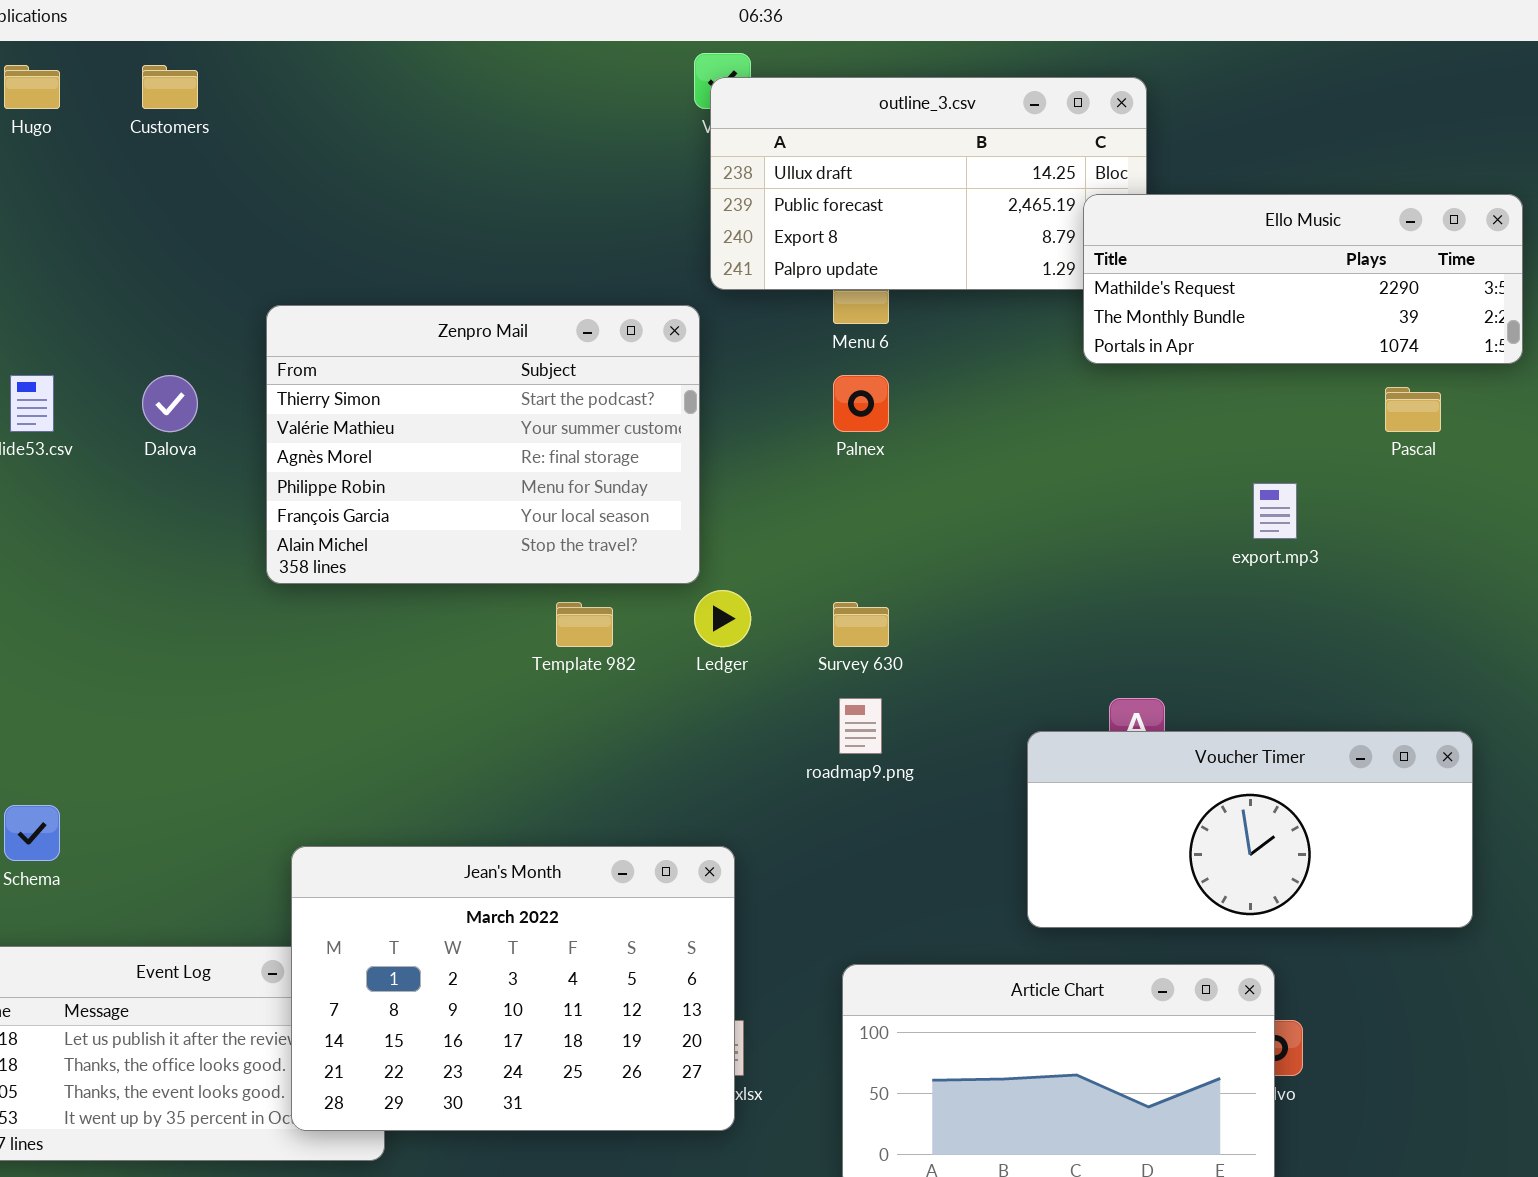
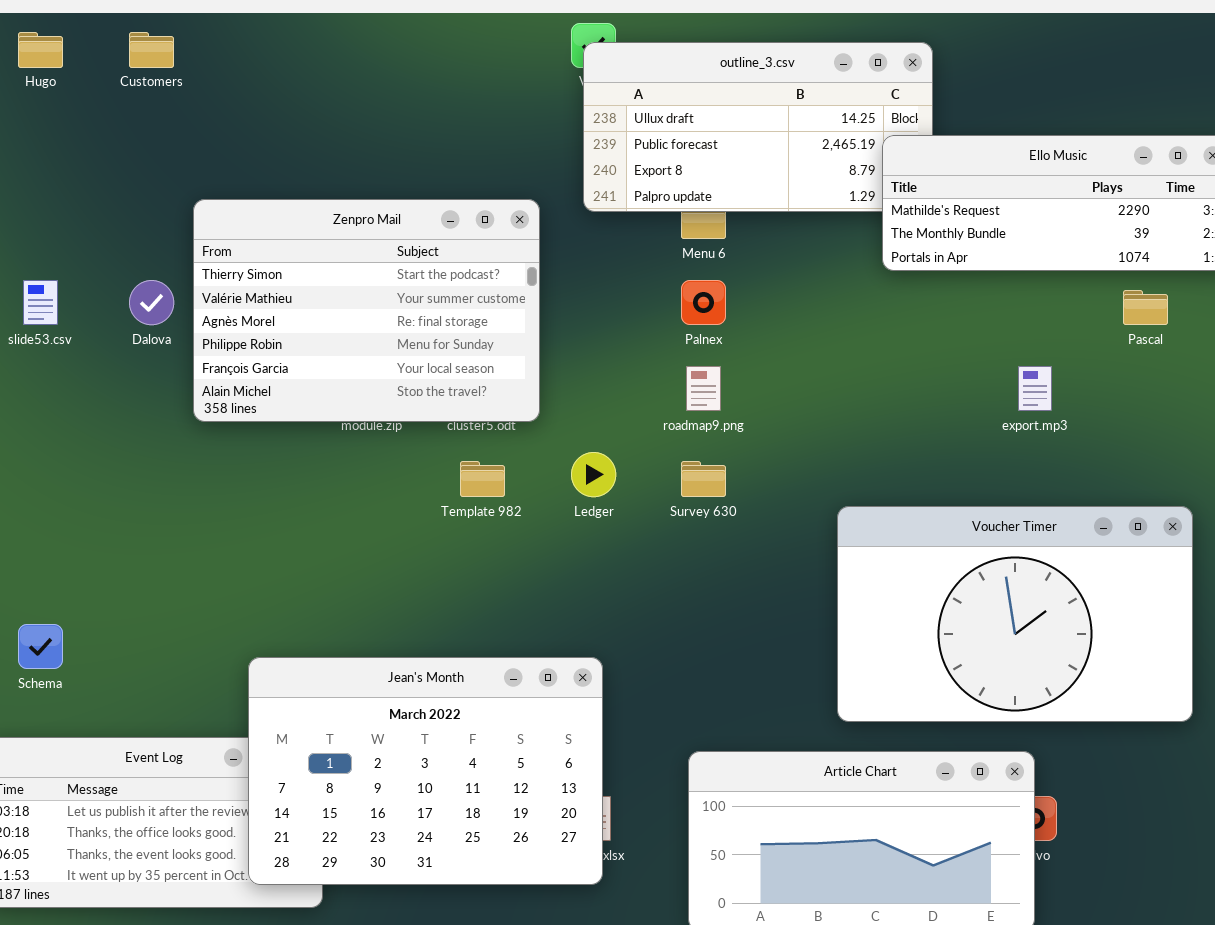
Zenpro Mail: [266,305,700,584] -> [193,199,540,422], moved
roadmap9.png: [839,698,882,754] -> [686,366,721,411], moved
Voucher Timer: [1027,731,1473,928] -> [837,506,1193,722], resized

